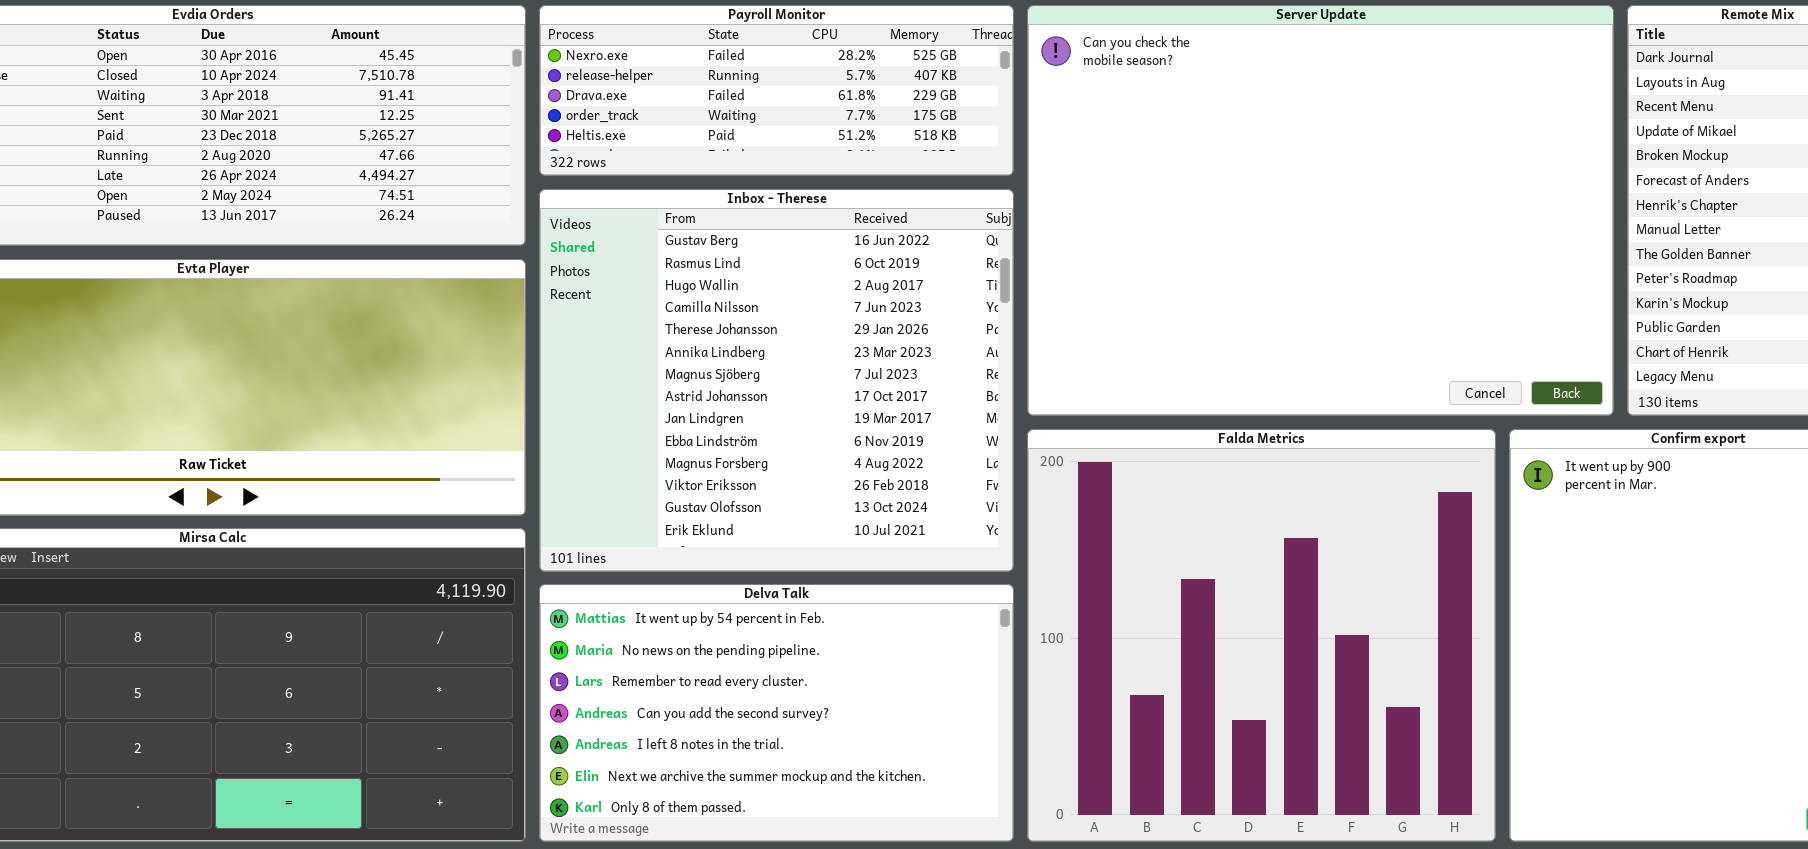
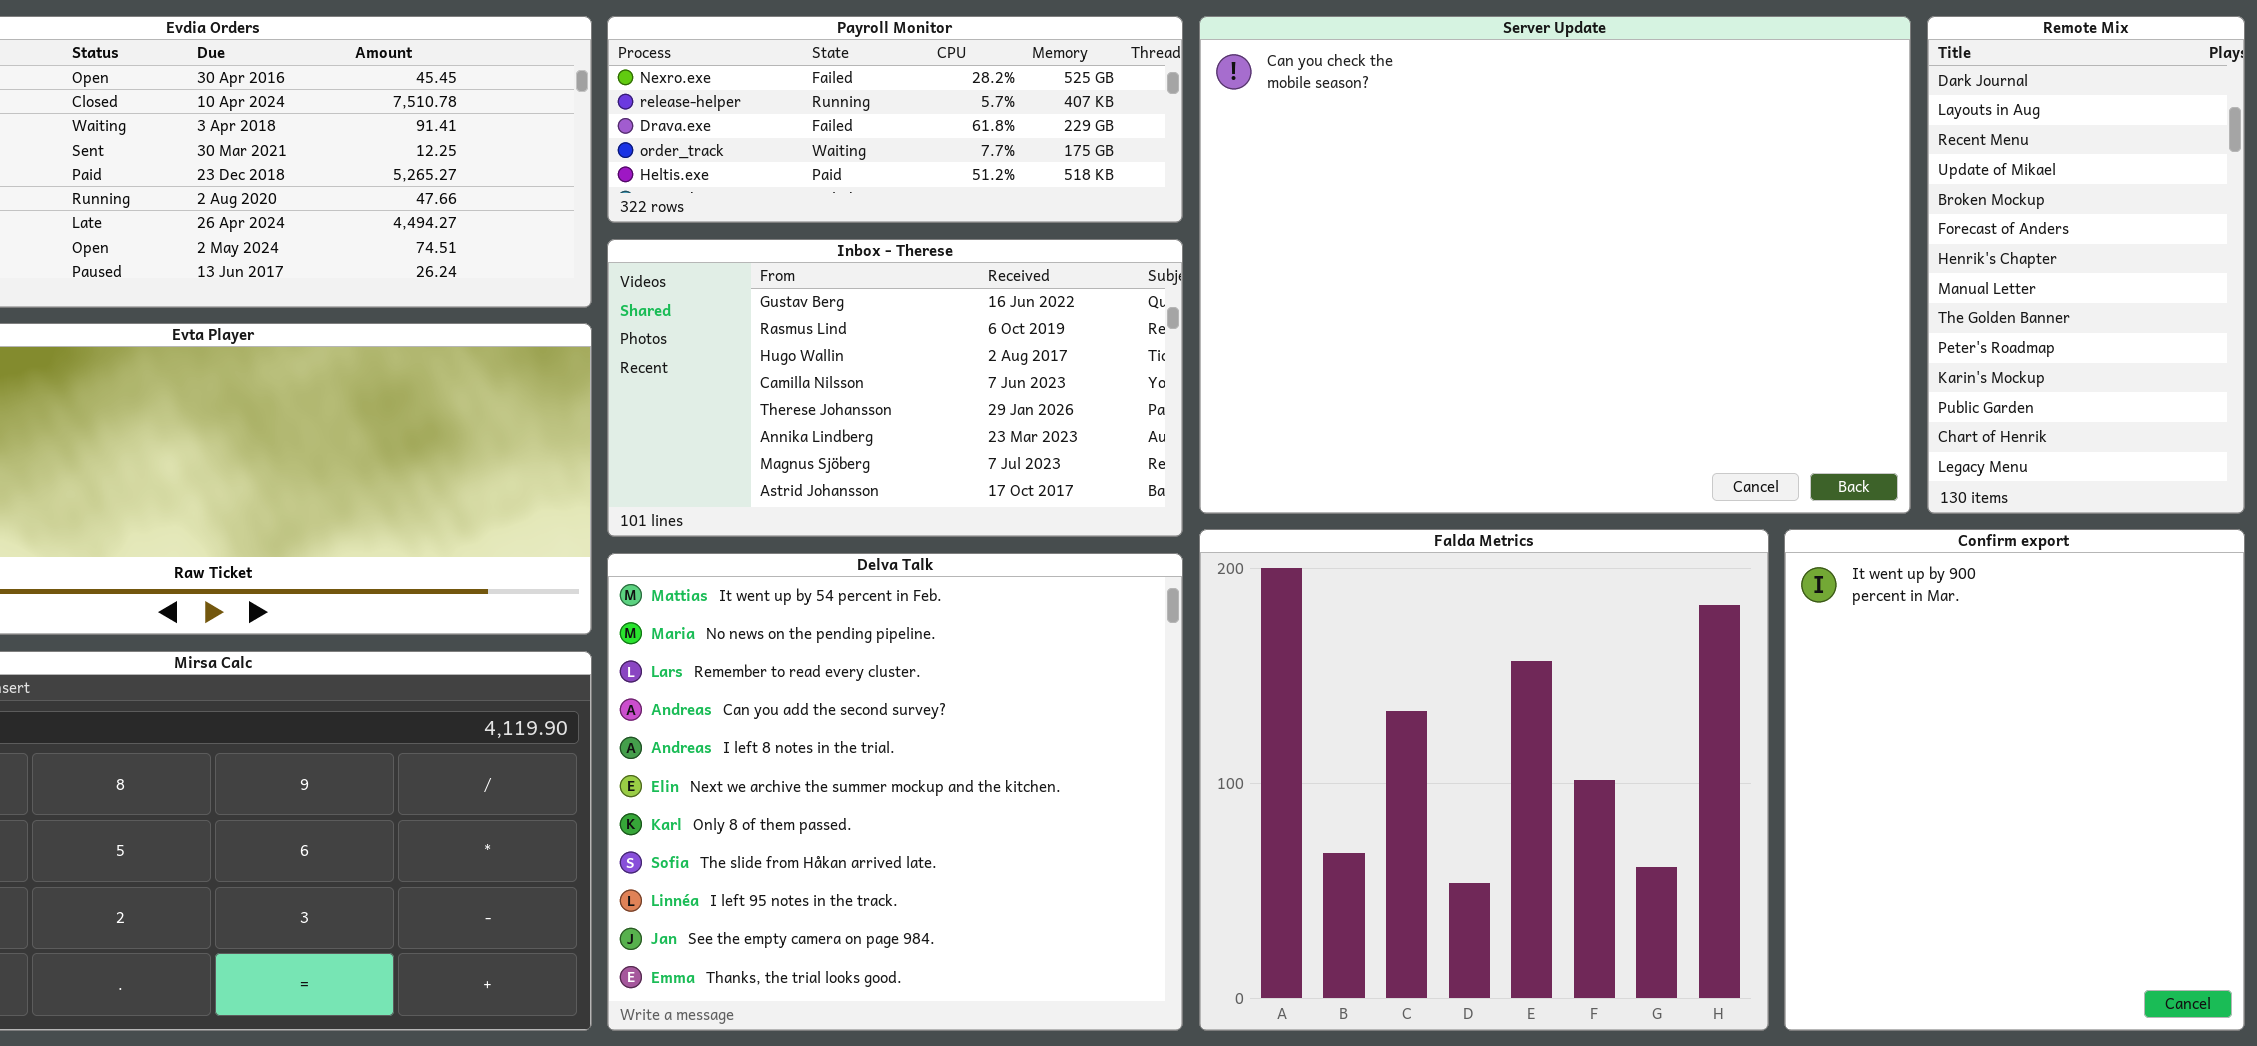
Inbox - Therese: [539,189,1014,572] -> [607,239,1183,537], resized
Delva Talk: [539,584,1014,842] -> [607,553,1183,1031], resized

